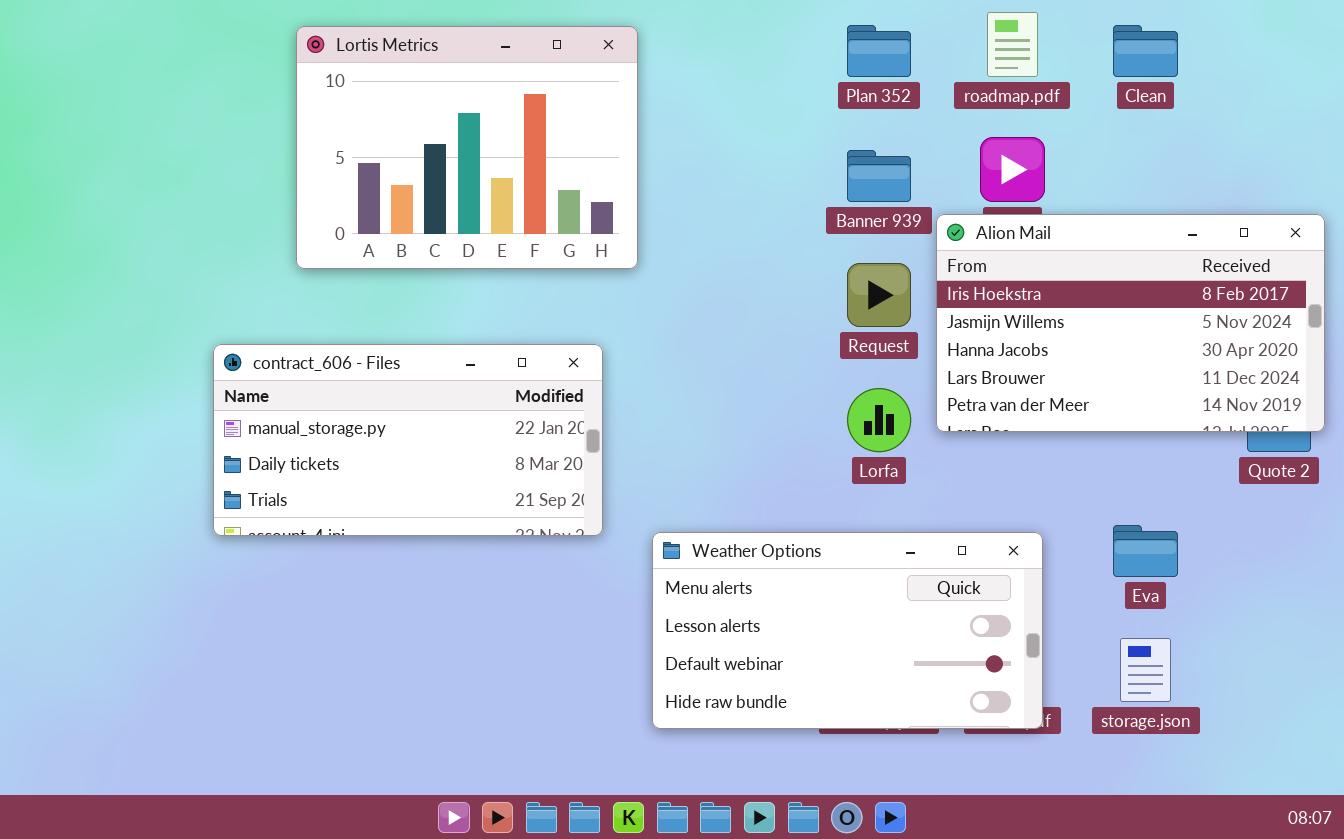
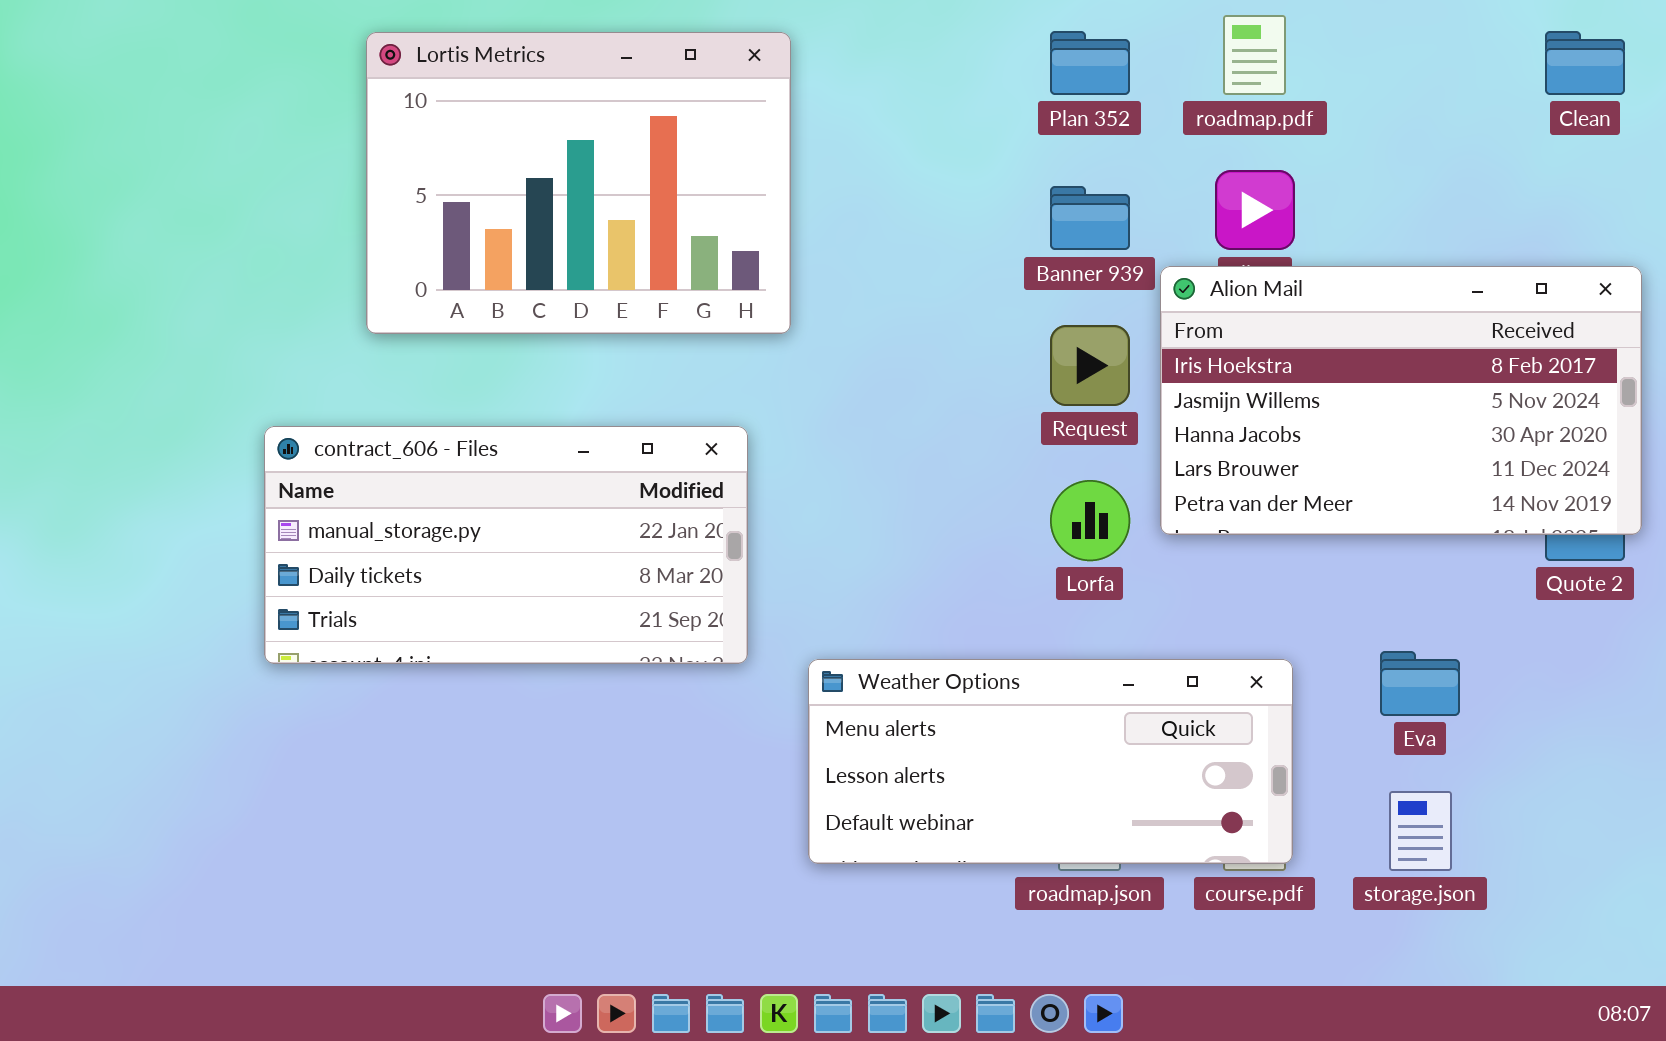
Clean: [1113,25,1178,77] -> [1545,31,1625,95], moved
Weather Options: [652,532,1043,729] -> [808,659,1293,864], resized

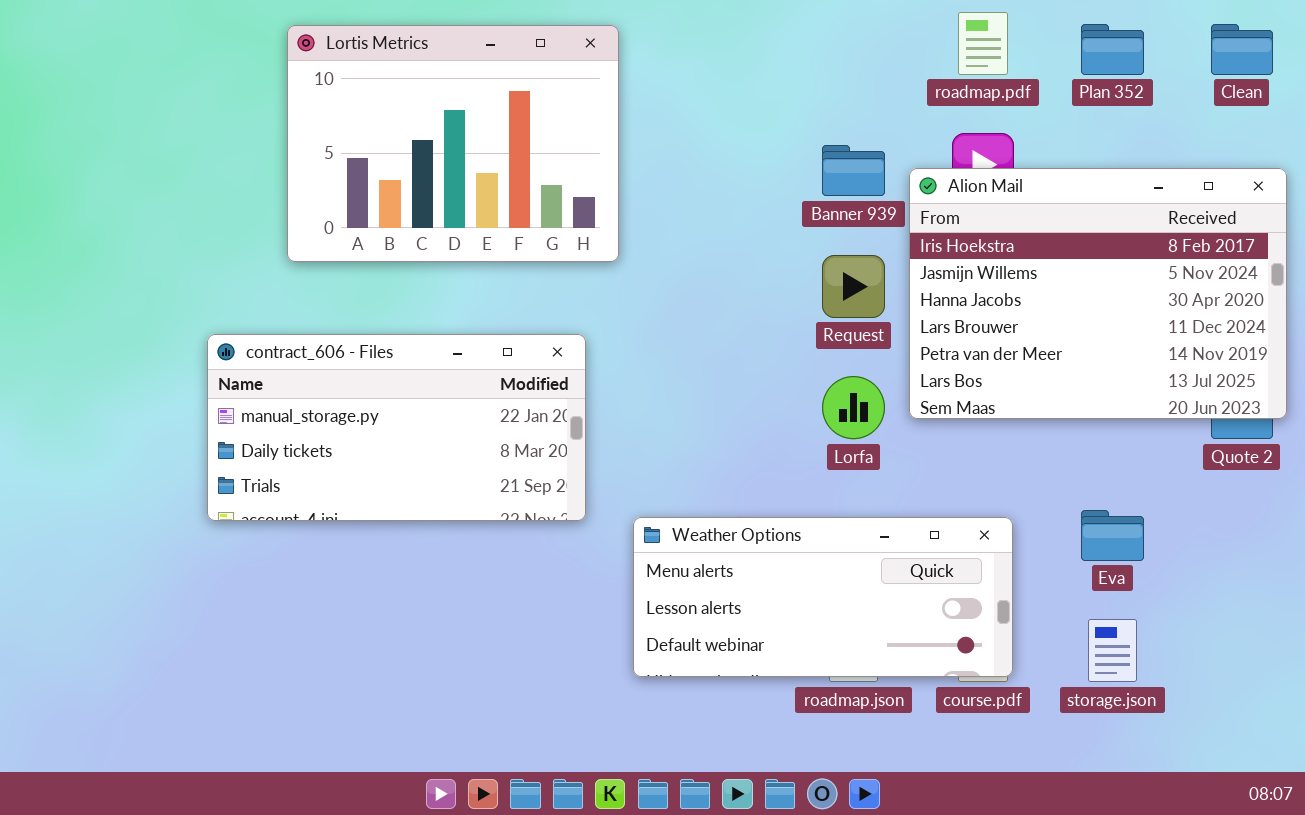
Plan 352: [1050,31,1130,95] -> [1081,24,1144,75], moved
Alion Mail: [1160,266,1642,535] -> [909,168,1287,419], resized

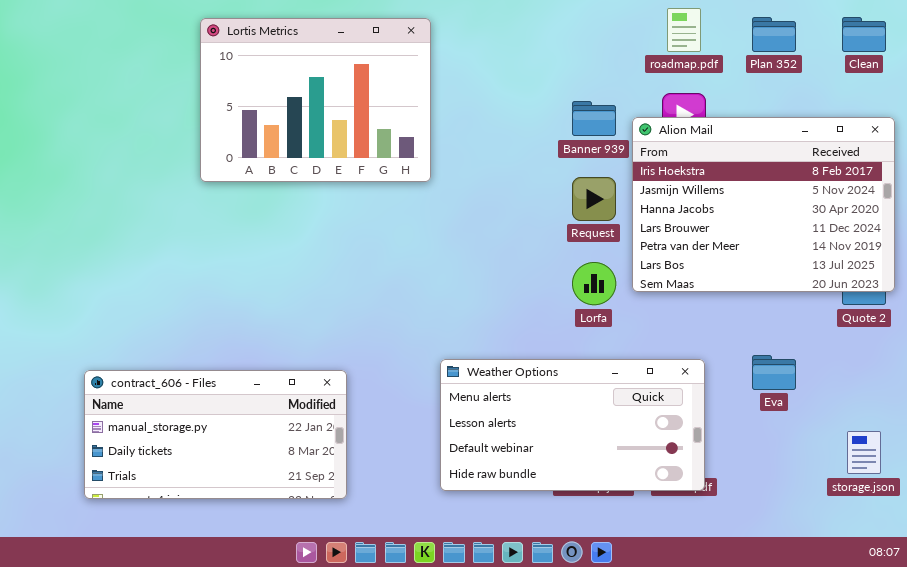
contract_606 - Files: [207,334,586,521] -> [84,370,347,499], moved
Weather Options: [633,517,1013,677] -> [440,359,705,491], resized
storage.json: [1088,619,1137,682] -> [847,431,881,474], moved

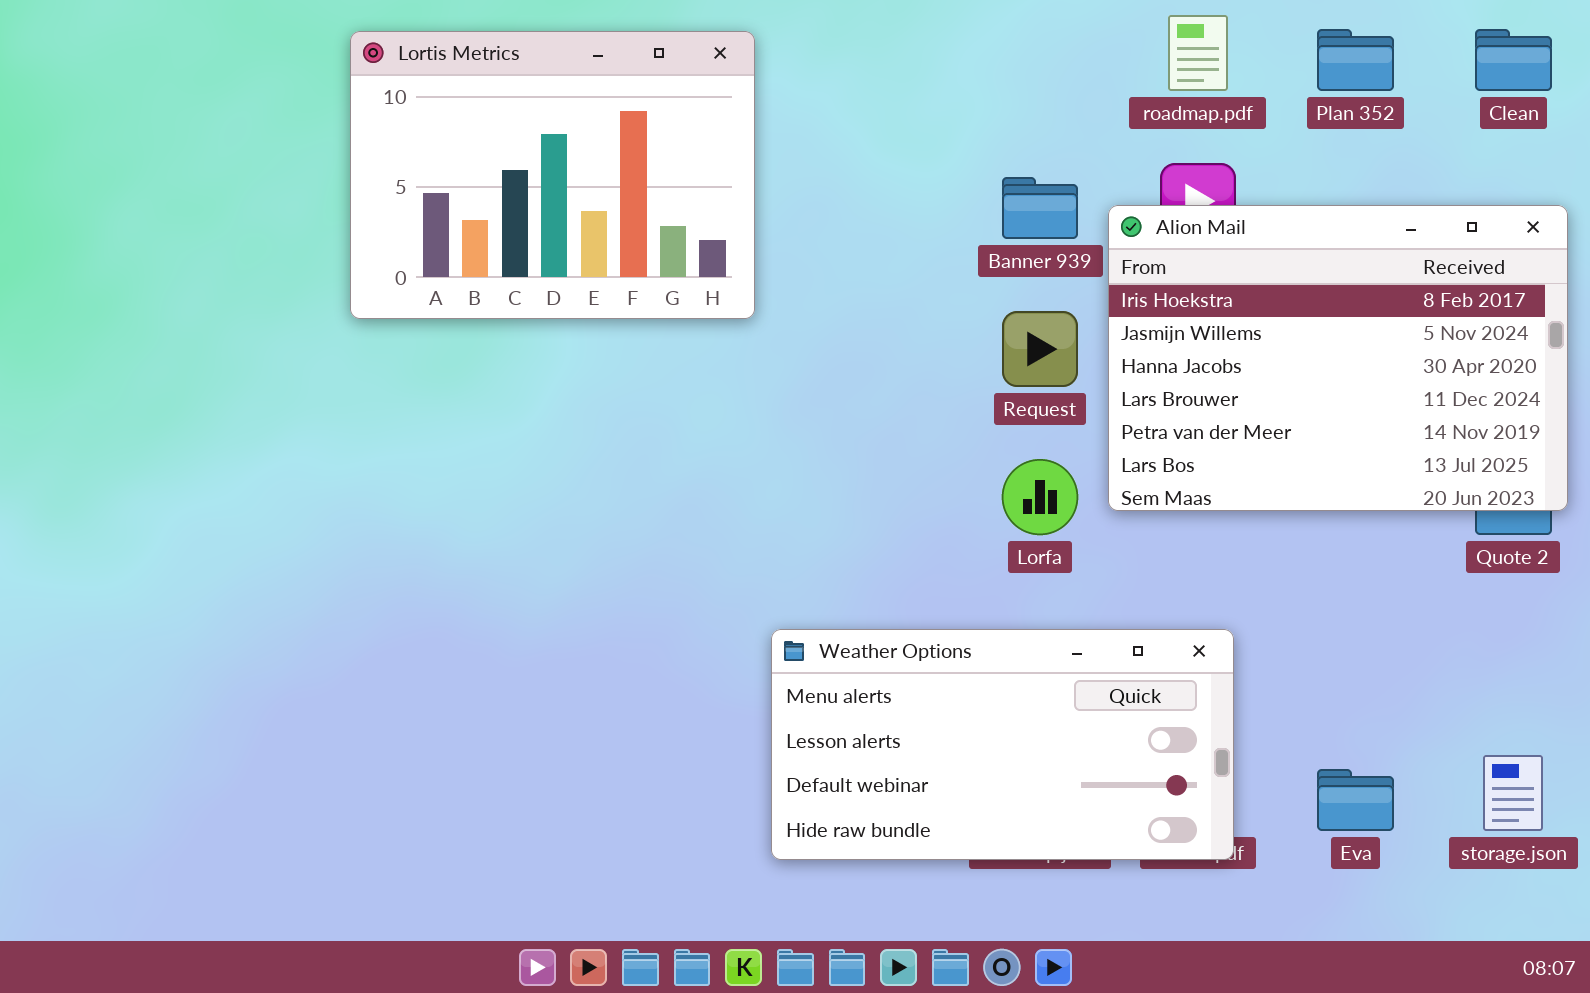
Eva: [752,355,796,390] -> [1317,769,1394,831], moved
contract_606 - Files: [84,370,347,499] -> none, closed

